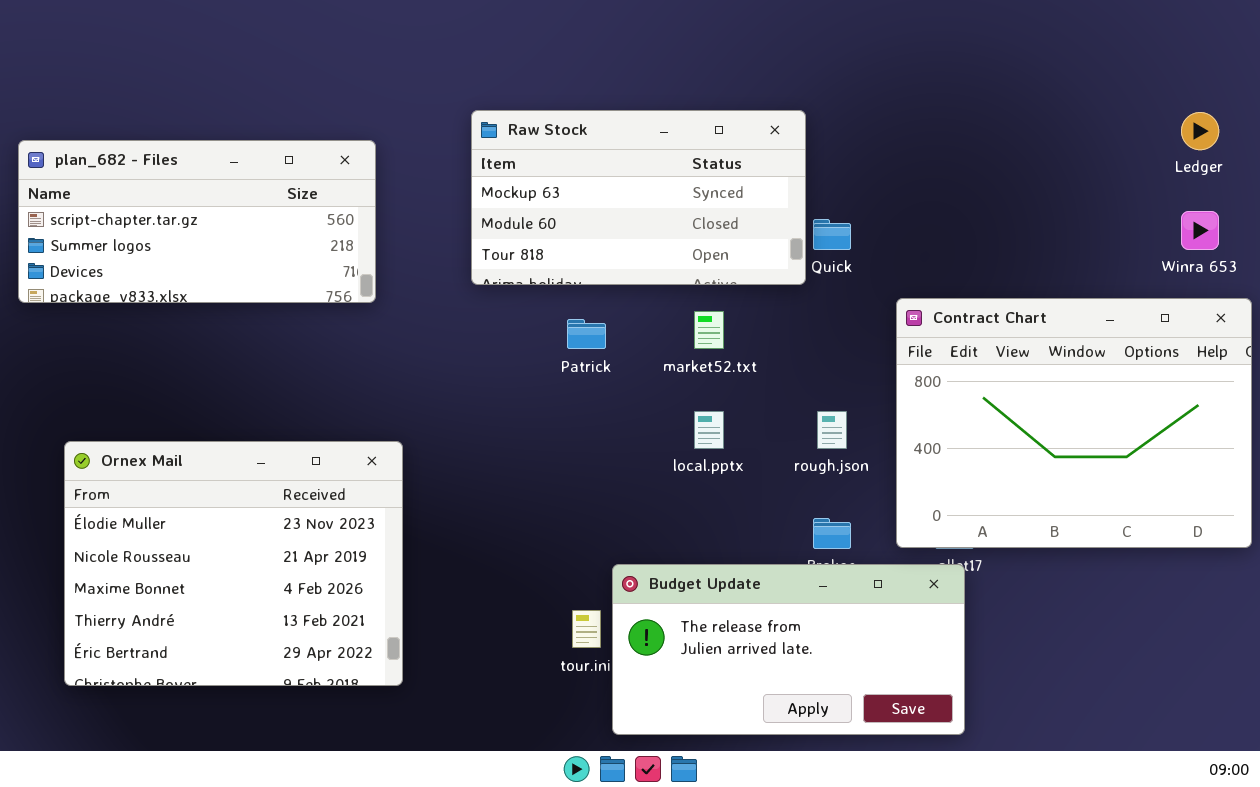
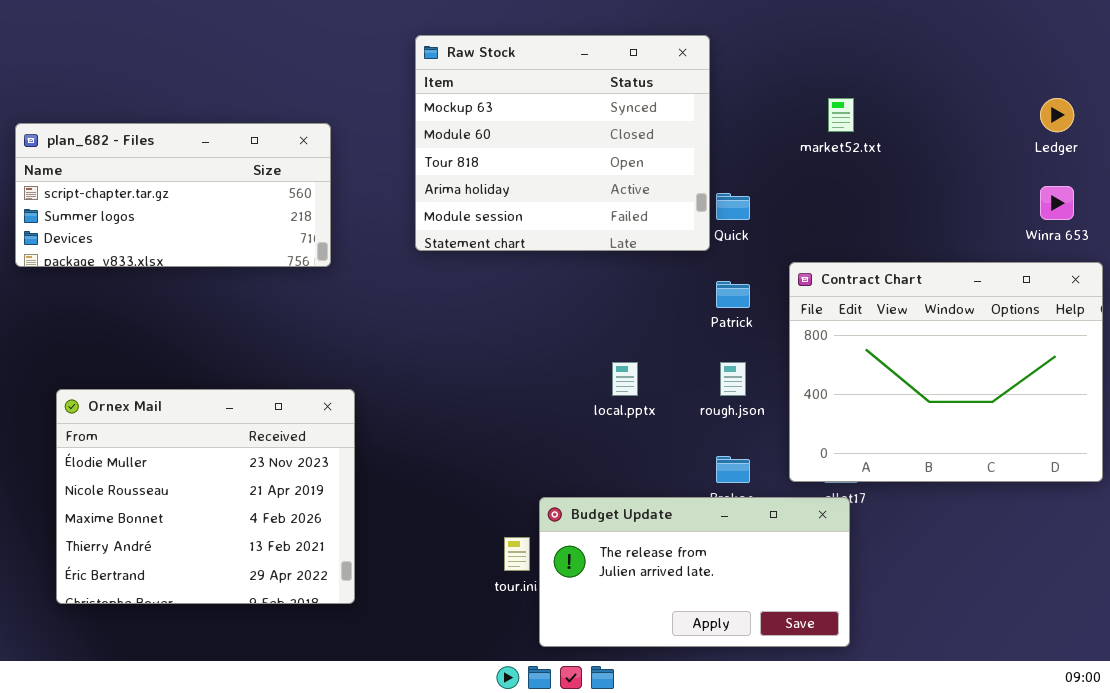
Raw Stock: [471,110,806,285] -> [415,35,710,251], resized
market52.txt: [694,311,724,349] -> [828,98,854,132], moved
Patrick: [567,319,606,349] -> [716,281,750,308], moved

